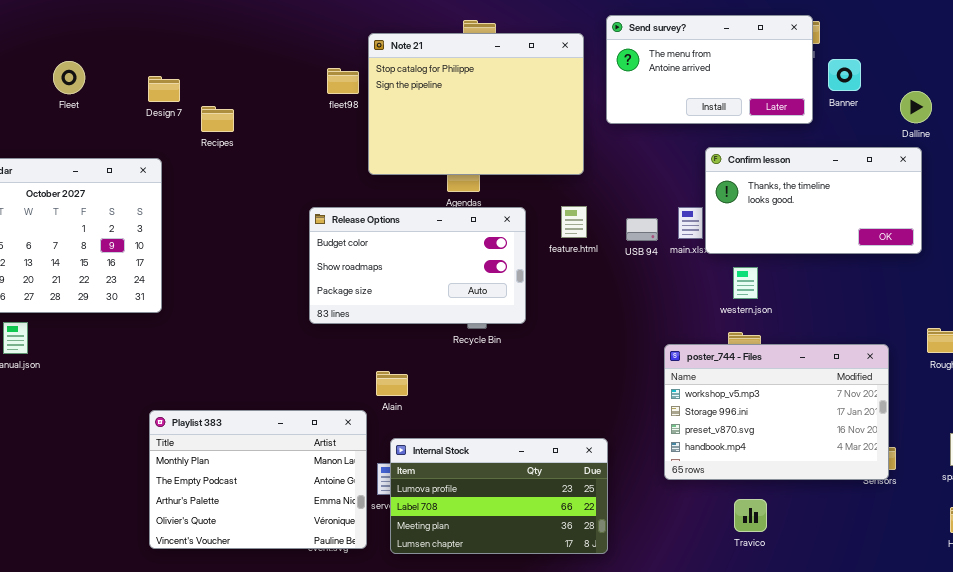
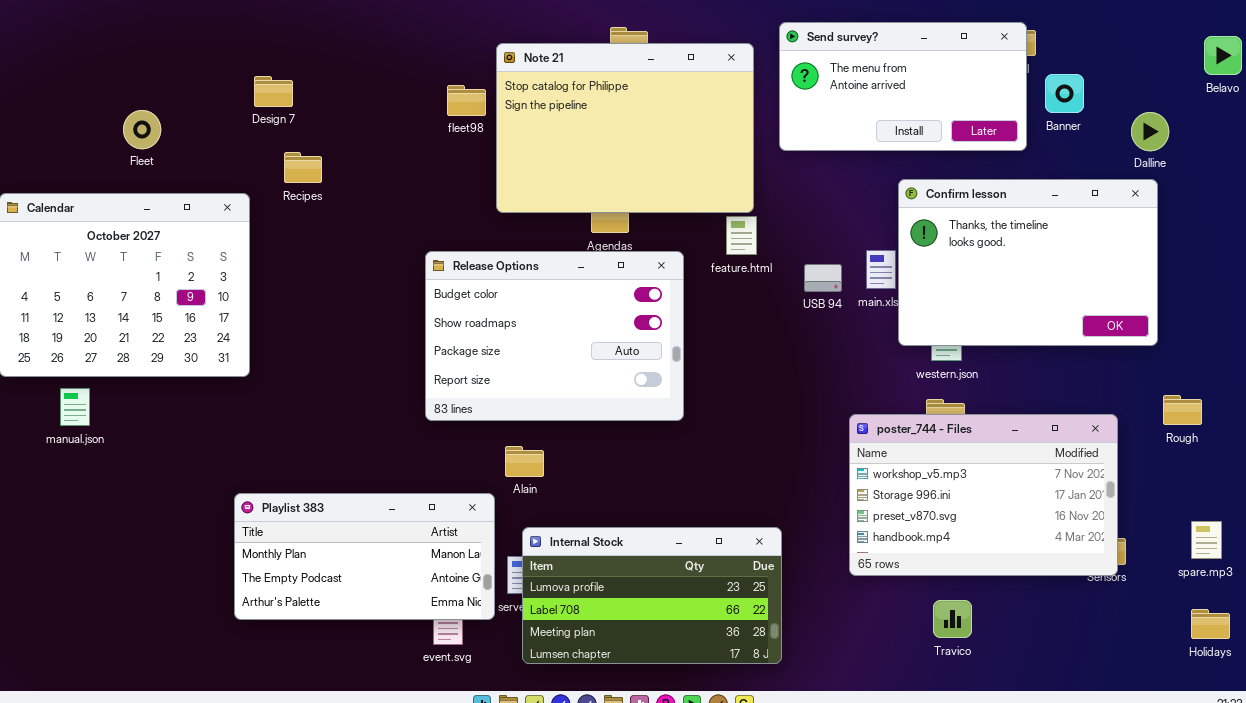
Fleet: [53,61,85,94] -> [123,110,161,149], moved
Design 7: [148,76,180,102] -> [254,76,293,107], moved
Recipes: [201,106,234,132] -> [284,152,322,183], moved
Confirm lesson: [705,147,922,254] -> [898,179,1158,346], resized
feature.html: [561,206,587,238] -> [726,216,757,255], moved
Release Options: [309,207,526,324] -> [425,251,684,421], resized
Playlist 383: [149,410,367,549] -> [234,493,495,620], resized

